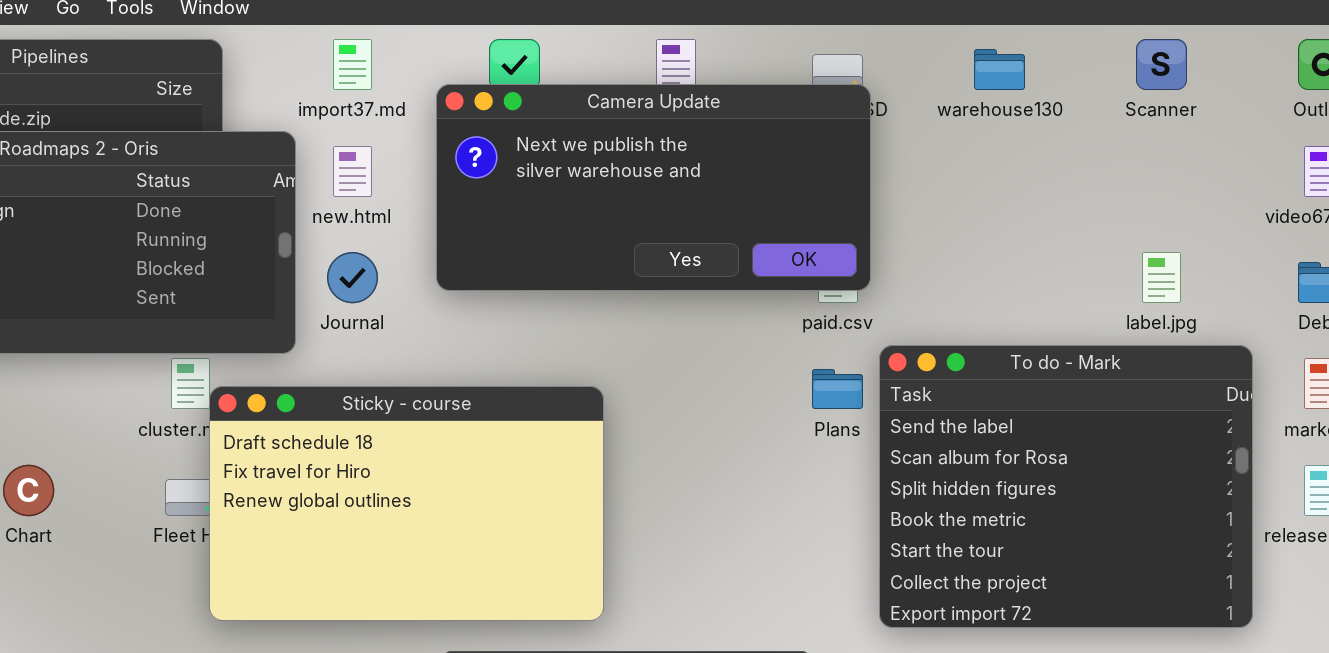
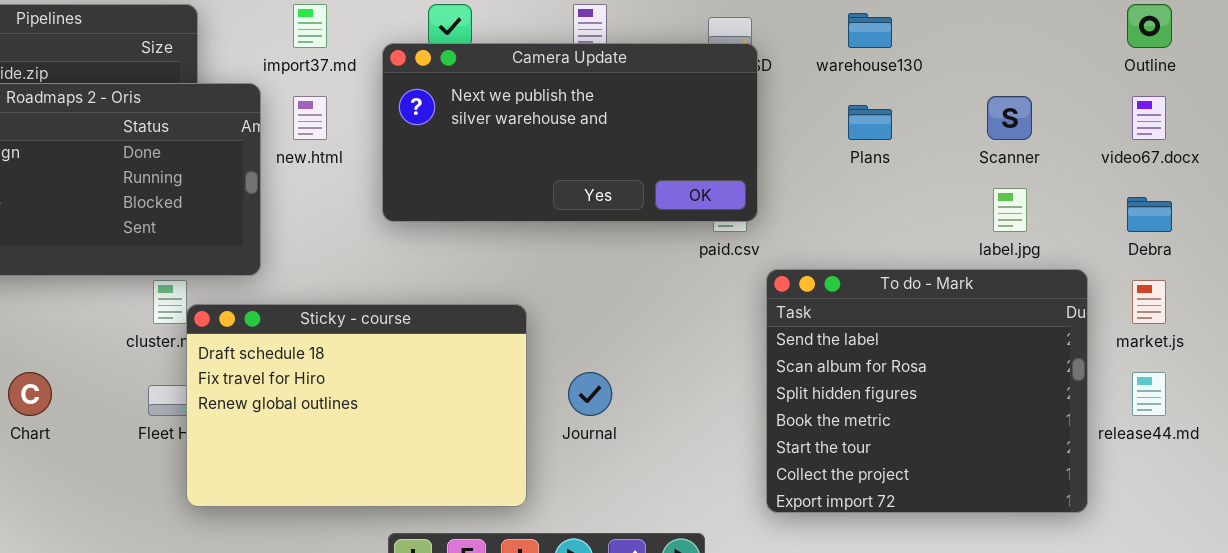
Scanner: [1136,39,1187,90] -> [987,96,1032,140], moved
Journal: [327,252,378,303] -> [568,372,612,416], moved
Plans: [812,369,863,409] -> [848,105,892,140], moved

